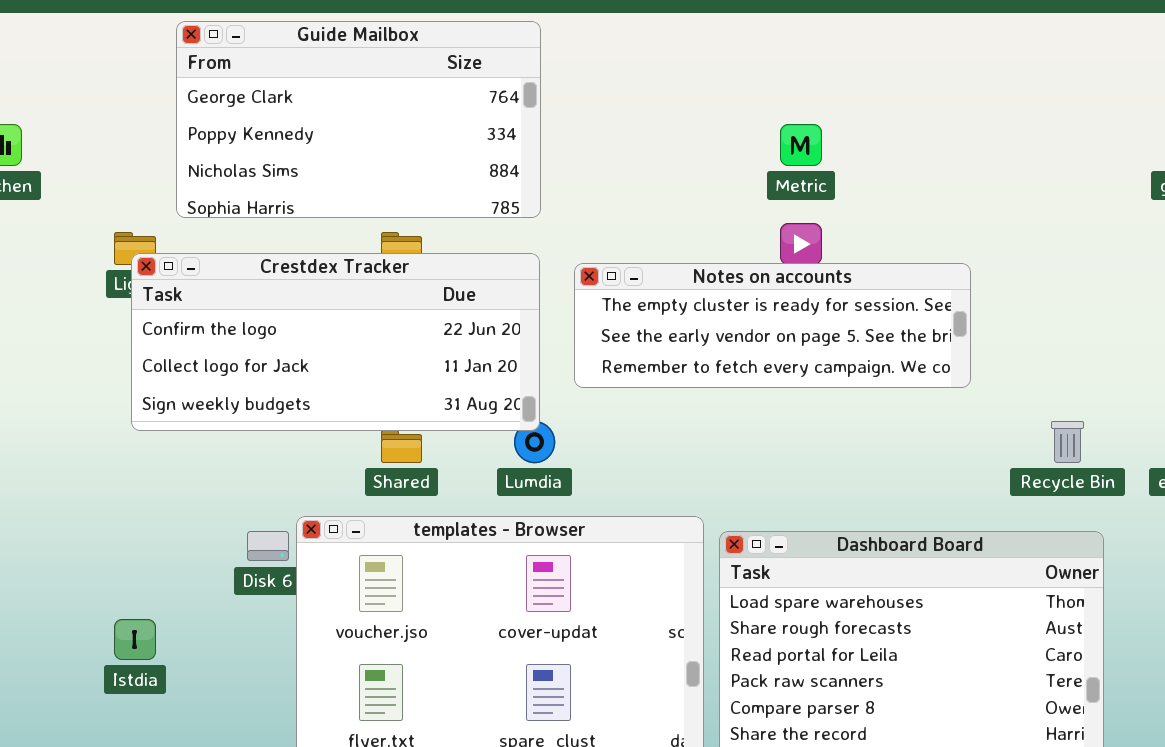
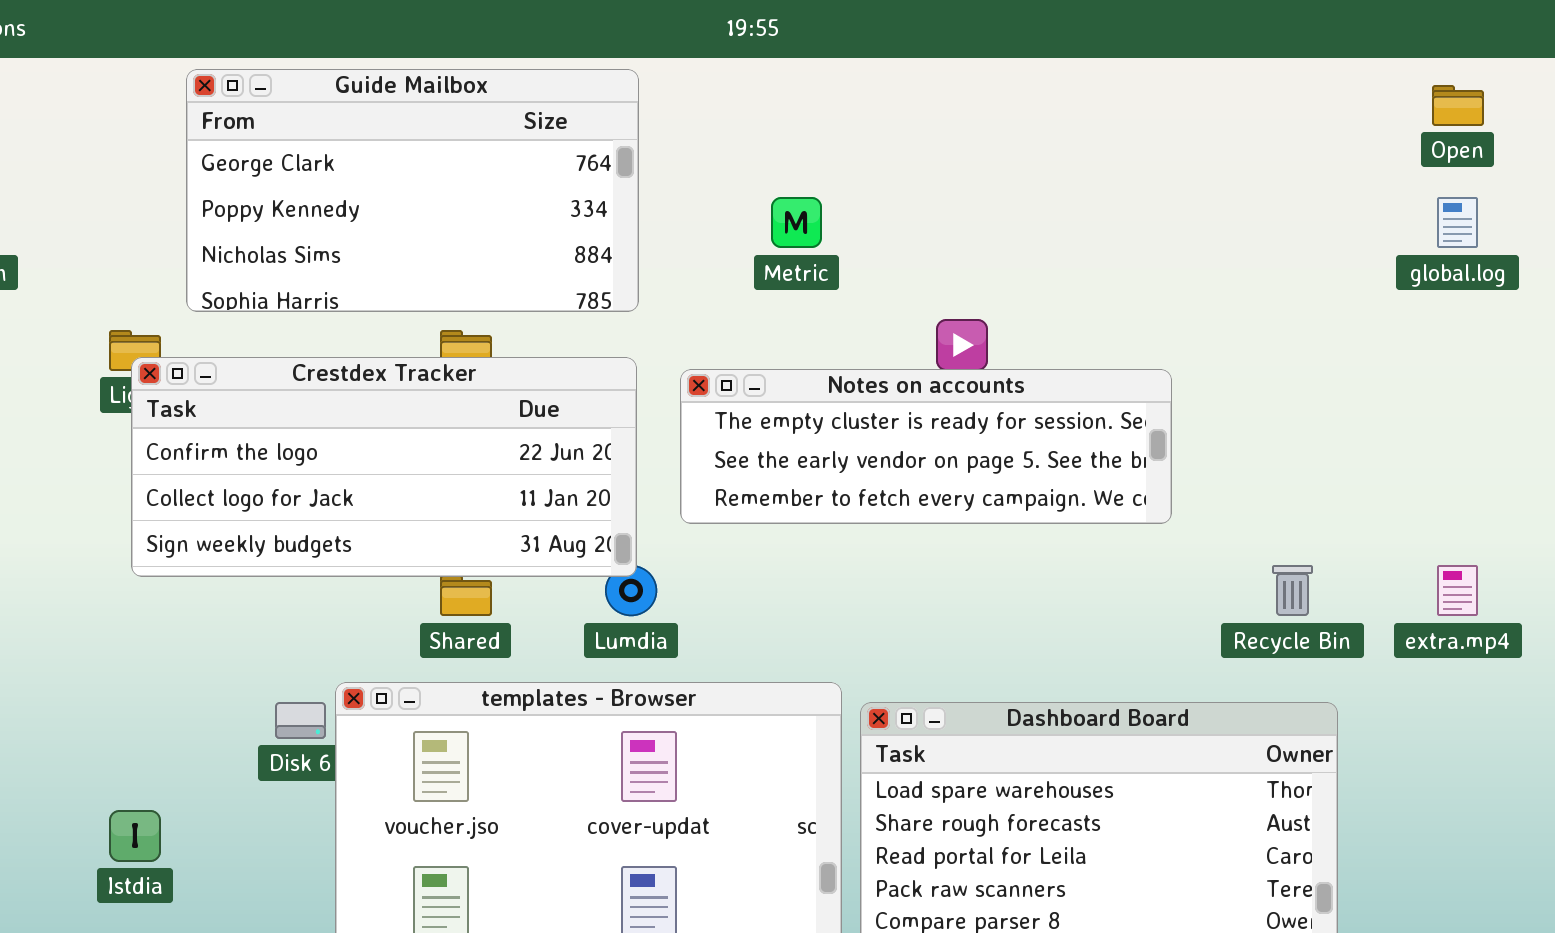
Metric: [780,124,822,166] -> [771,197,822,248], moved

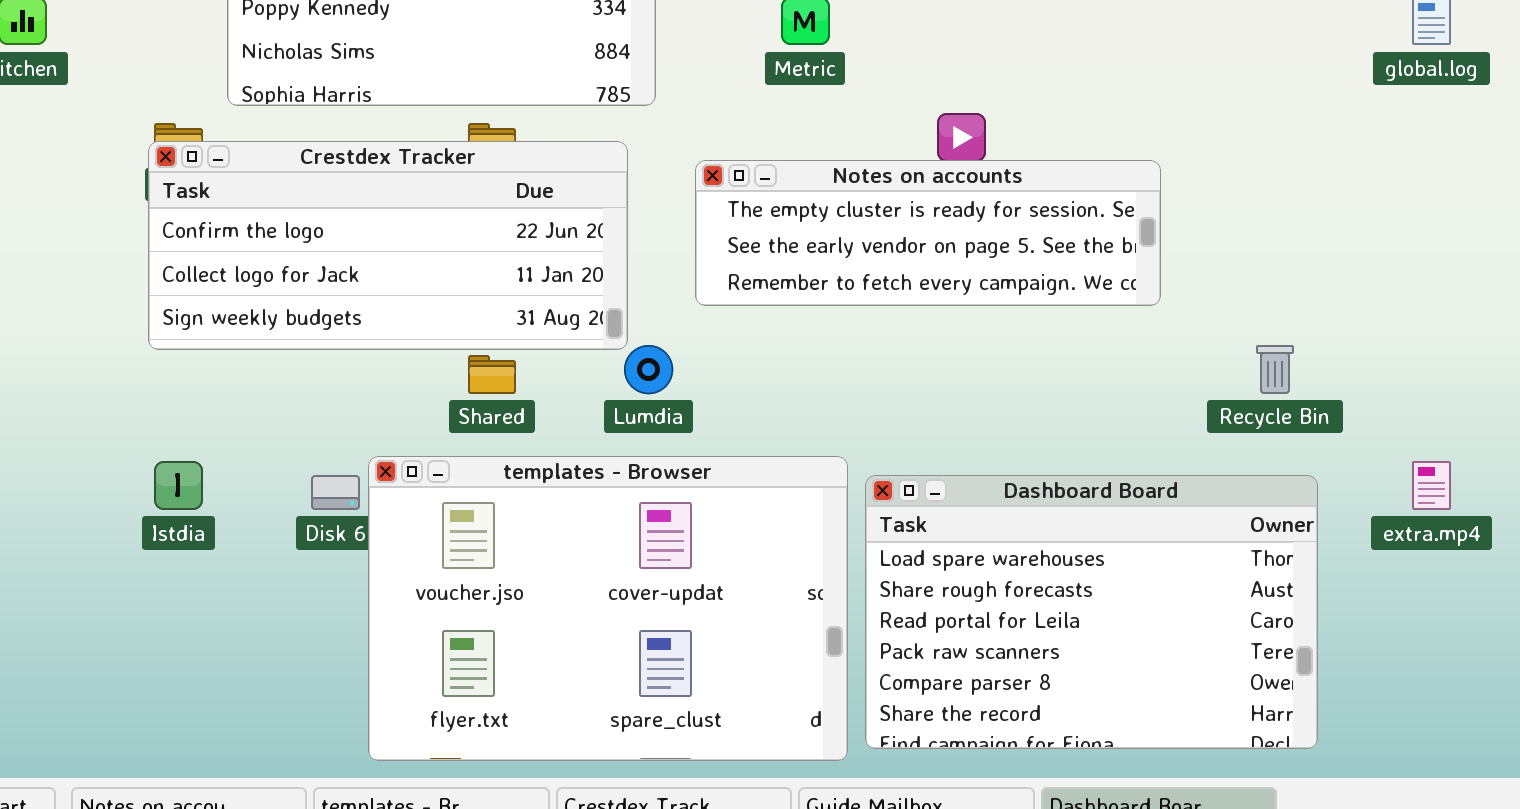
Crestdex Tracker: [131,357,637,577] -> [148,141,628,350], moved
extra.mp4: [1437,565,1478,616] -> [1412,461,1451,510], moved
Istdia: [109,810,161,862] -> [154,461,203,510], moved

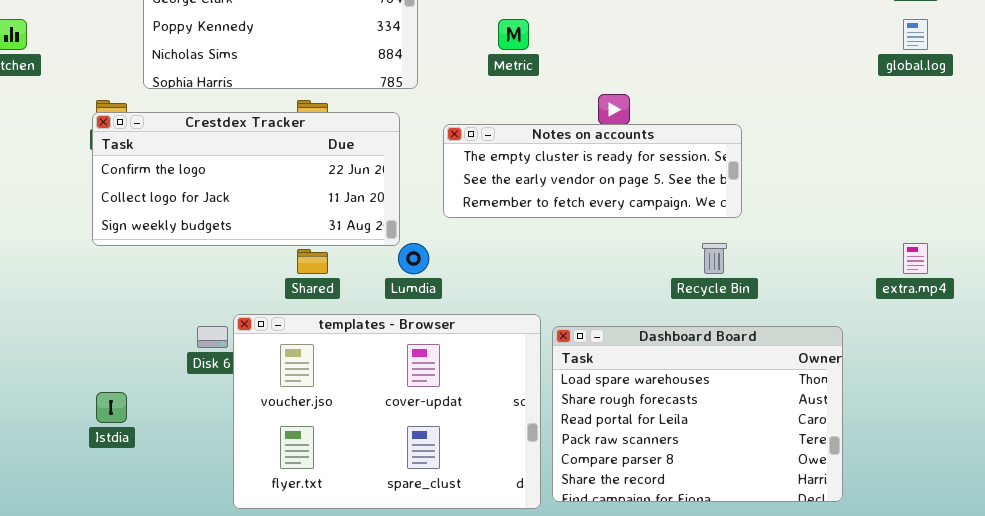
Recycle Bin: [1256,345,1294,394] -> [702,243,727,274], moved
Istdia: [154,461,203,510] -> [96,392,127,423], moved
extra.mp4: [1412,461,1451,510] -> [903,243,928,274], moved

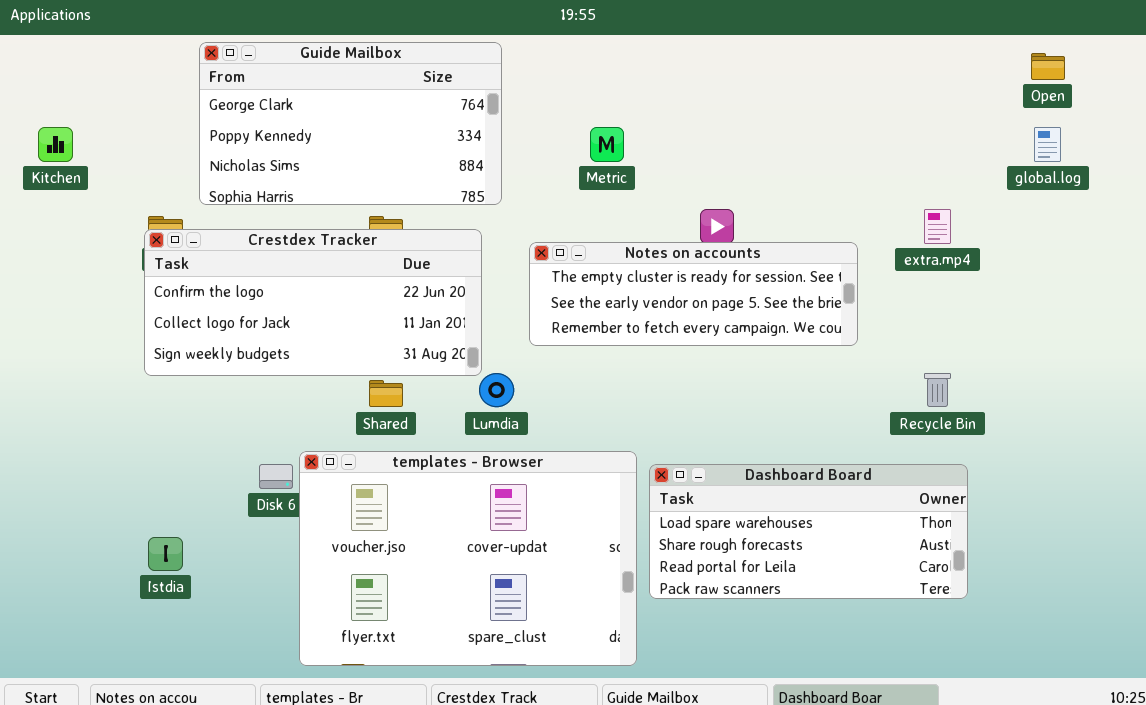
Recycle Bin: [702,243,727,274] -> [924,373,951,407], moved
extra.mp4: [903,243,928,274] -> [924,209,951,244], moved
Dashboard Board: [552,326,843,502] -> [649,464,968,599], resized

